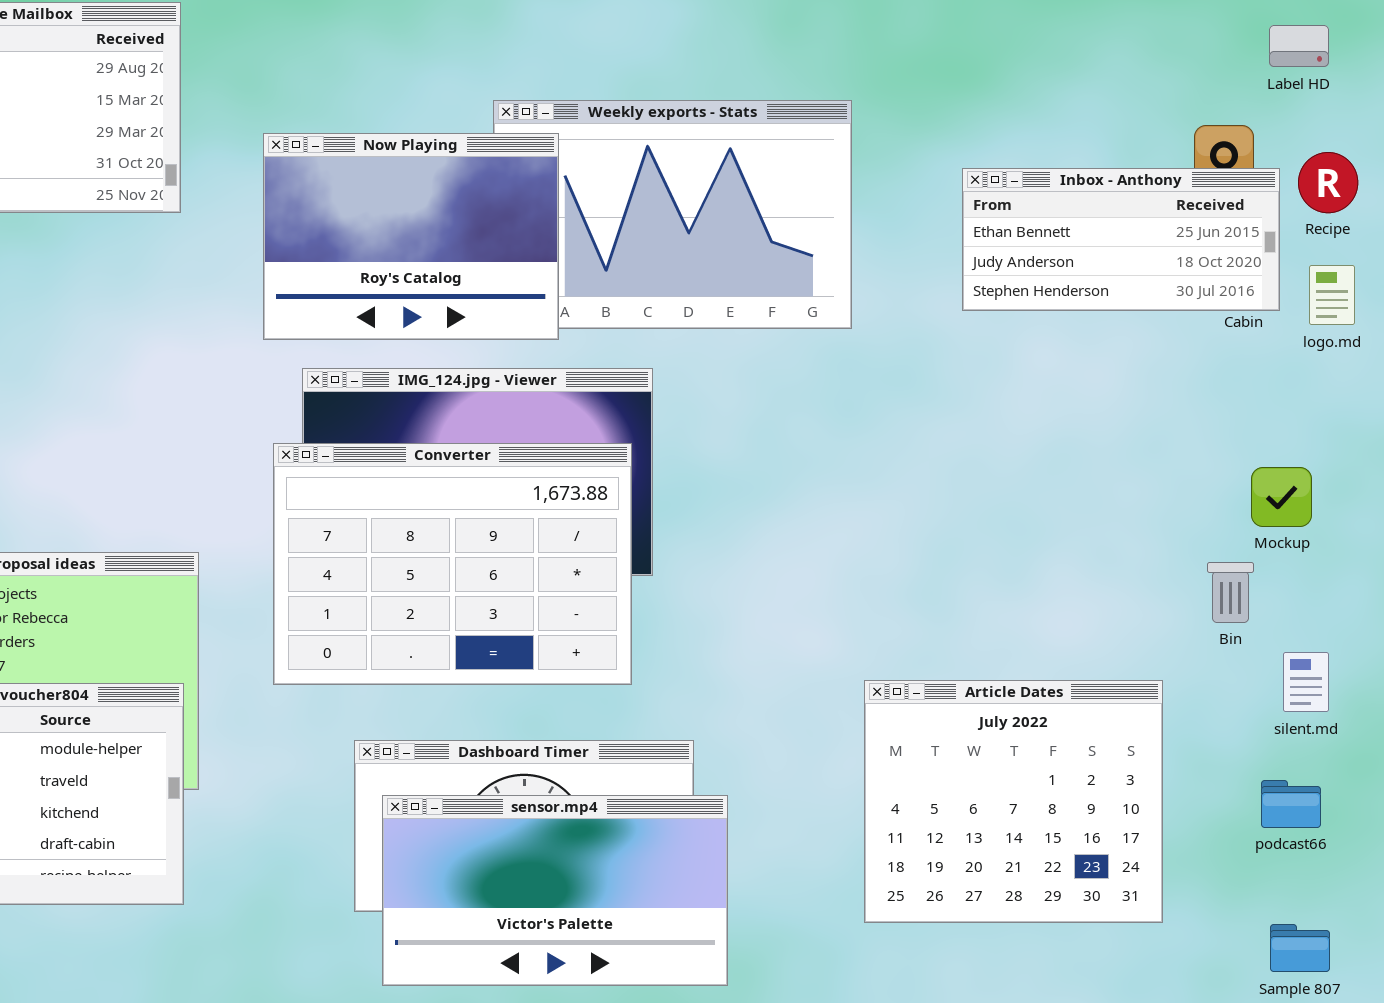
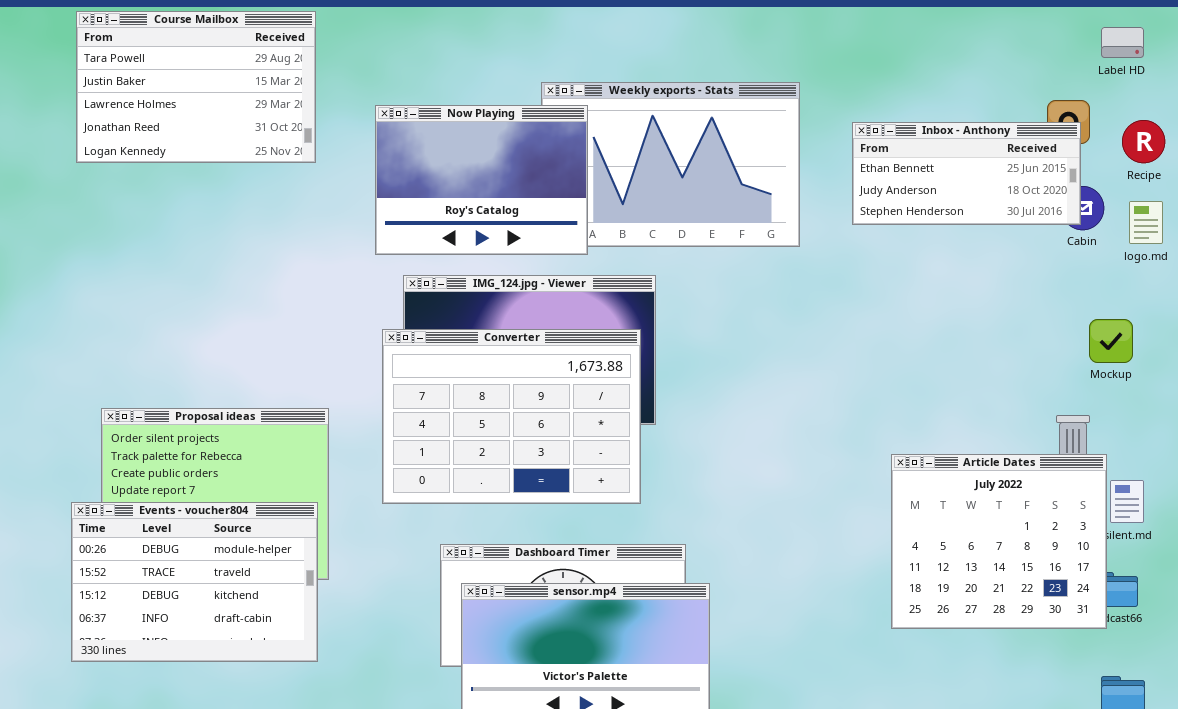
Inbox - Anthony: [962,168,1280,311] -> [852,122,1081,225], moved
Mockup: [1251,467,1312,527] -> [1089,319,1133,363], moved
Article Dates: [864,680,1163,923] -> [891,454,1107,629], moved

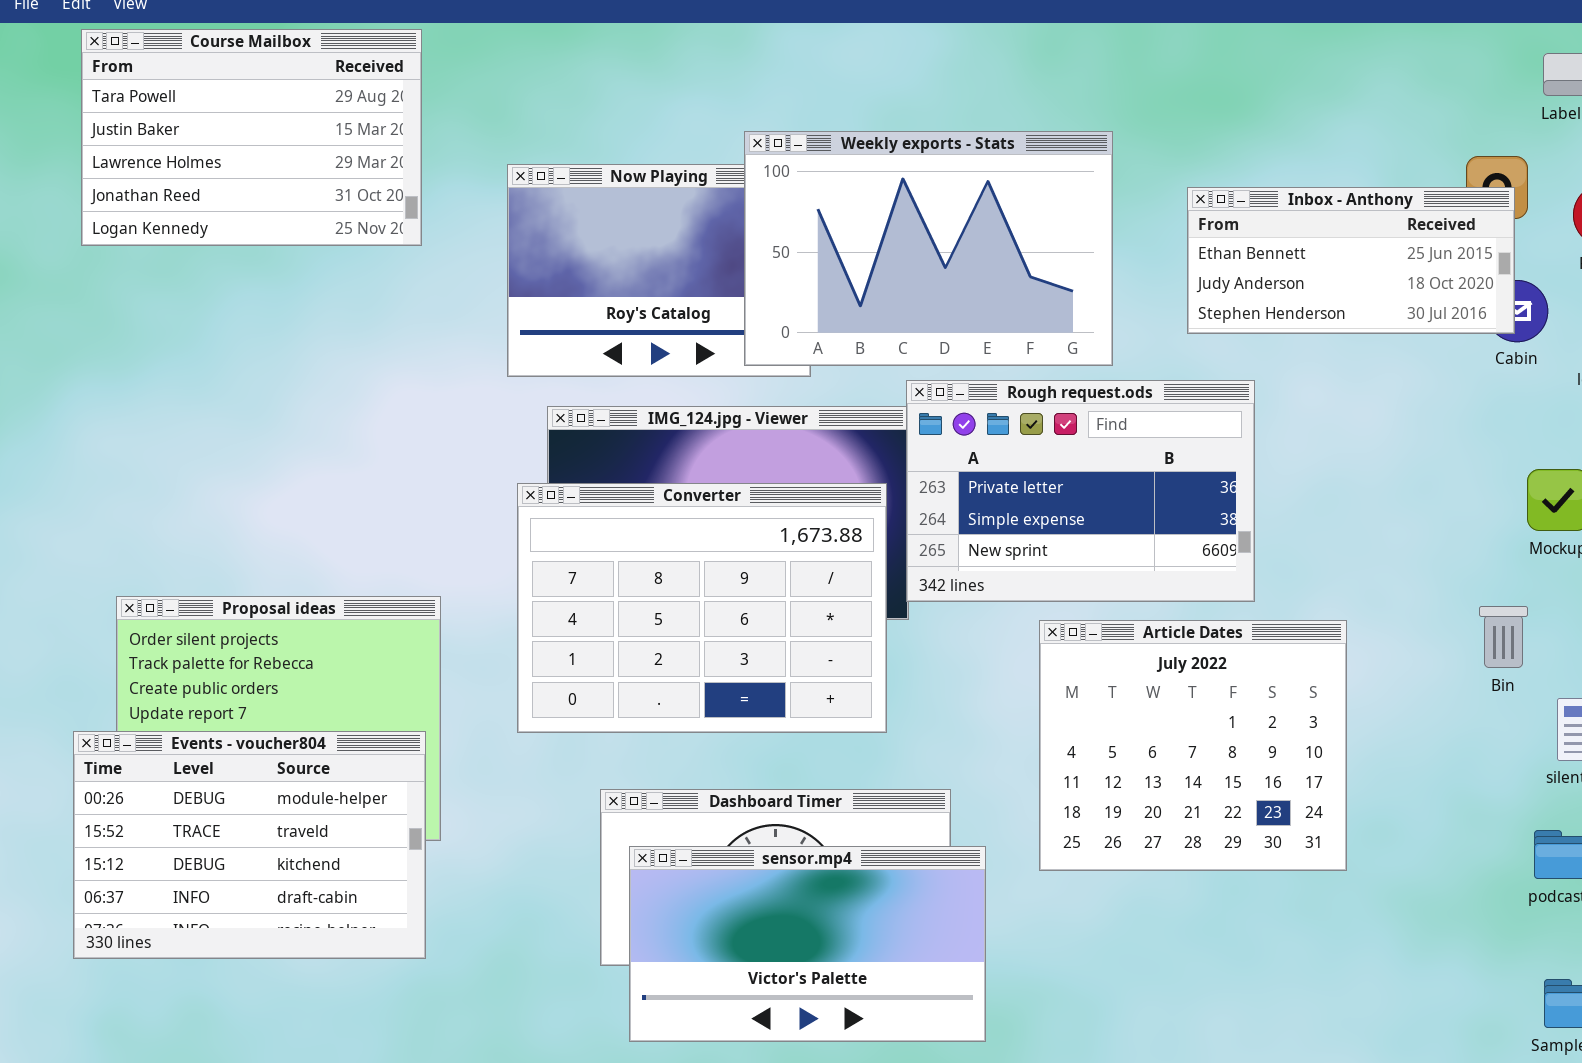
Weekly exports - Stats: [541,82,800,247] -> [744,131,1113,366], raised
Rough request.ods: none -> [906,380,1255,602], opened
Article Dates: [891,454,1107,629] -> [1039,620,1347,871], moved

